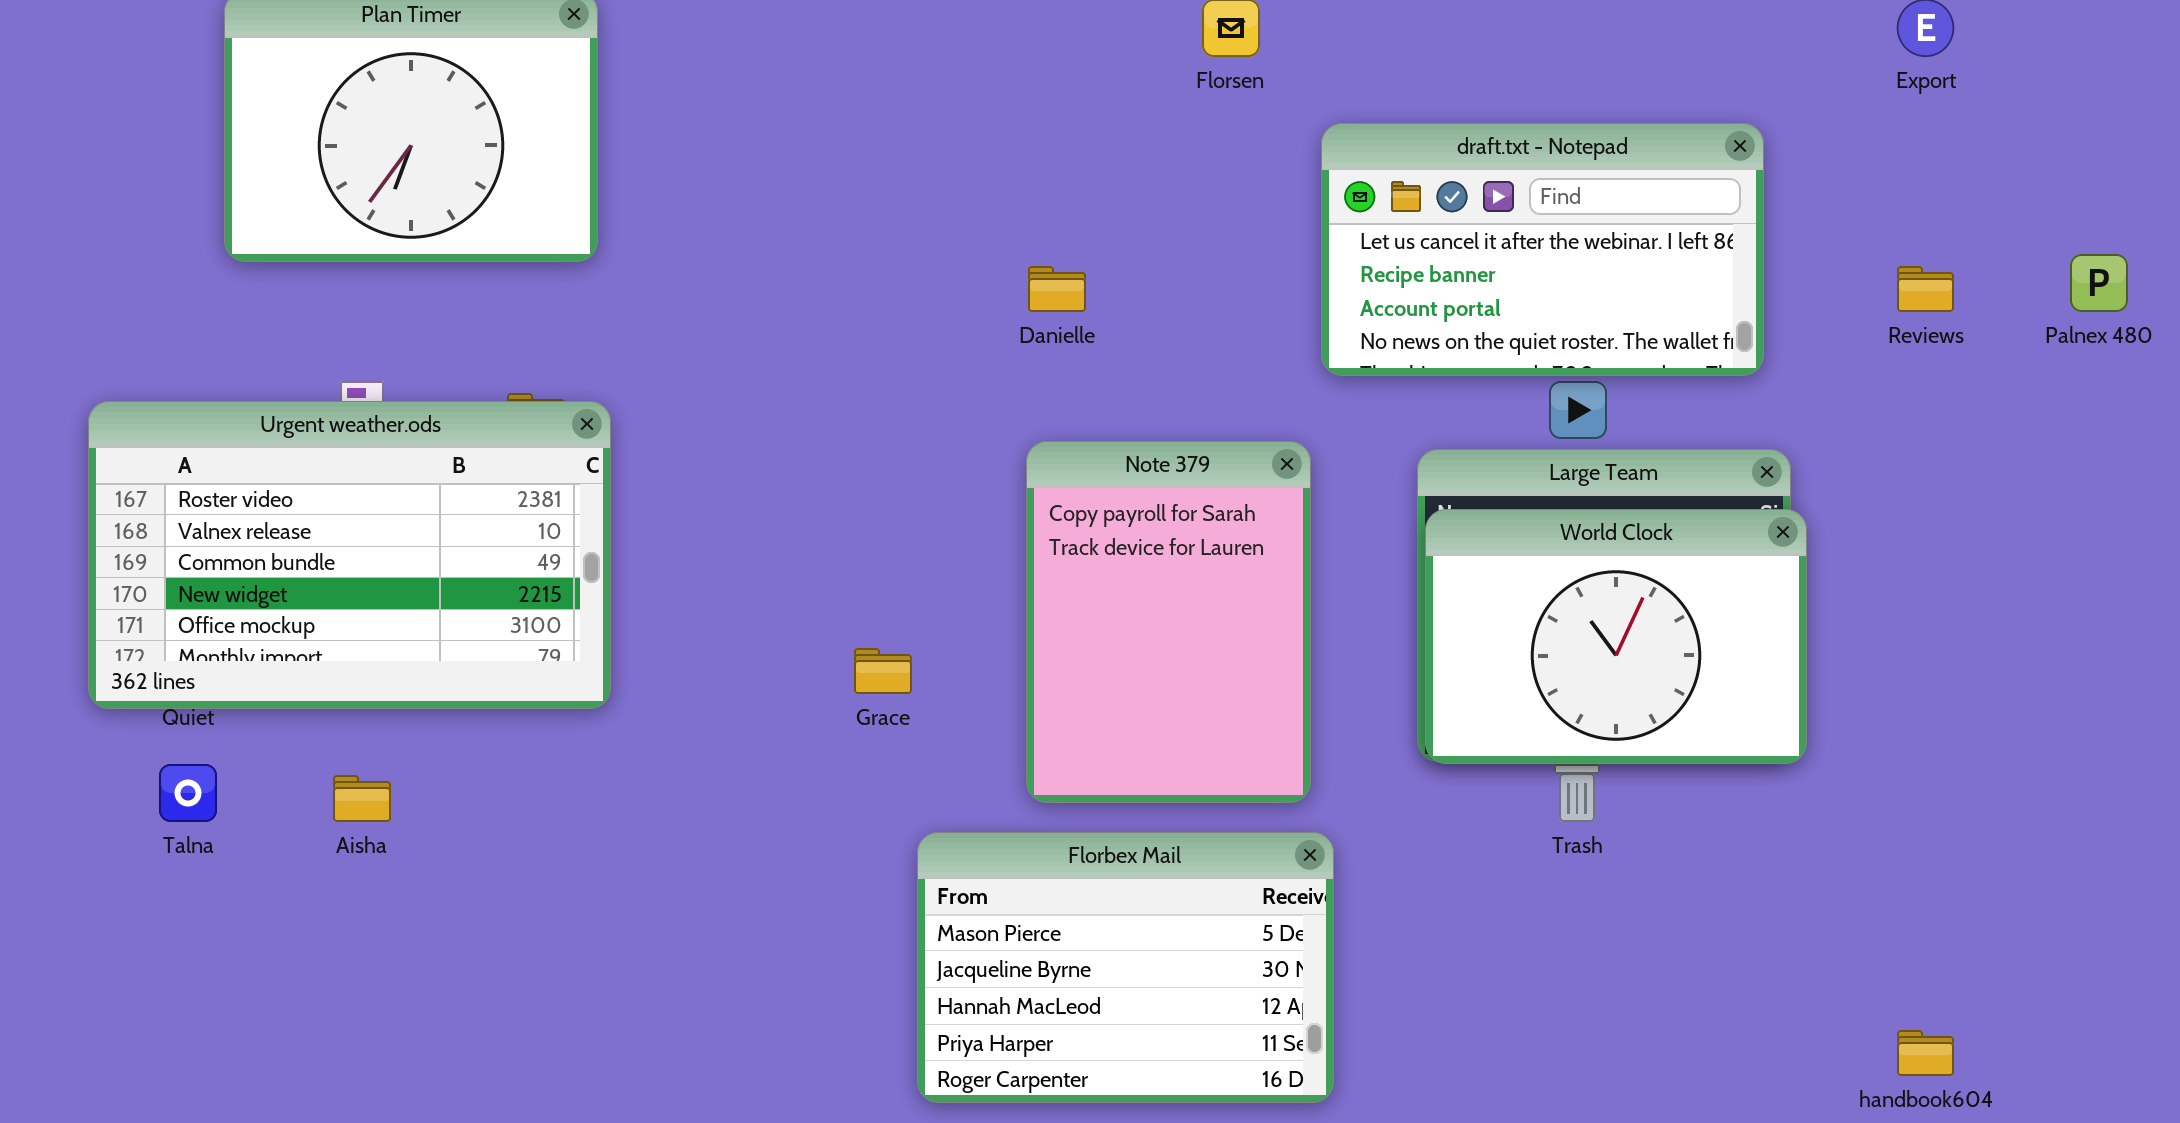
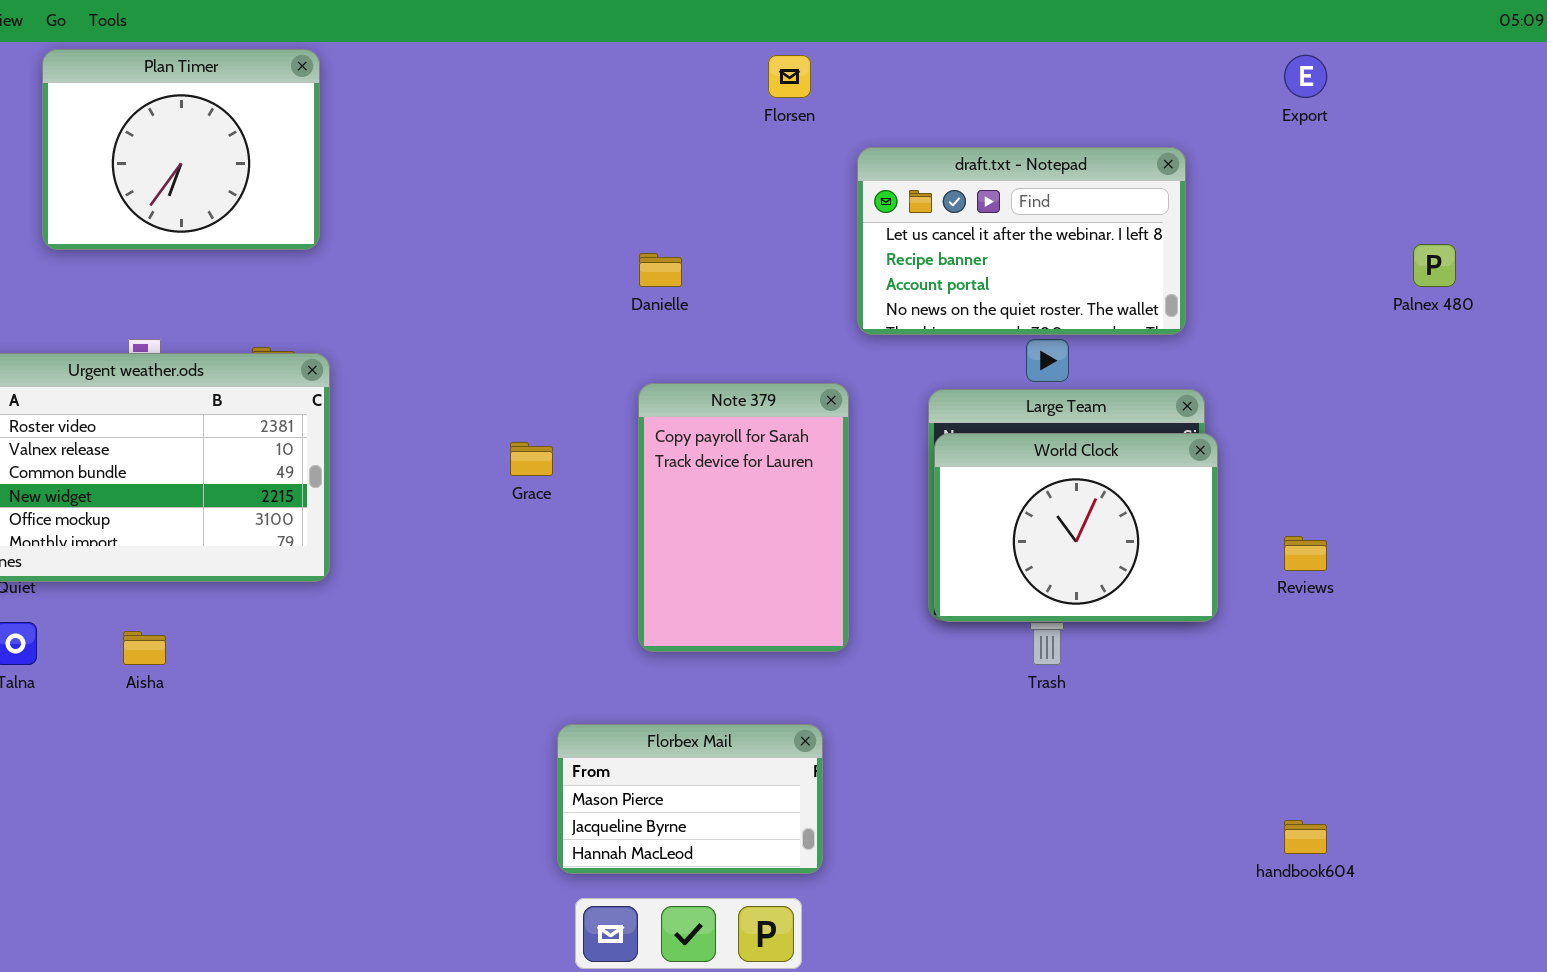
Reviews: [1897,266,1954,312] -> [1284,536,1327,571], moved
Grace: [854,648,912,694] -> [510,442,553,476], moved
Florbex Mail: [917,832,1334,1103] -> [557,724,823,874], resized

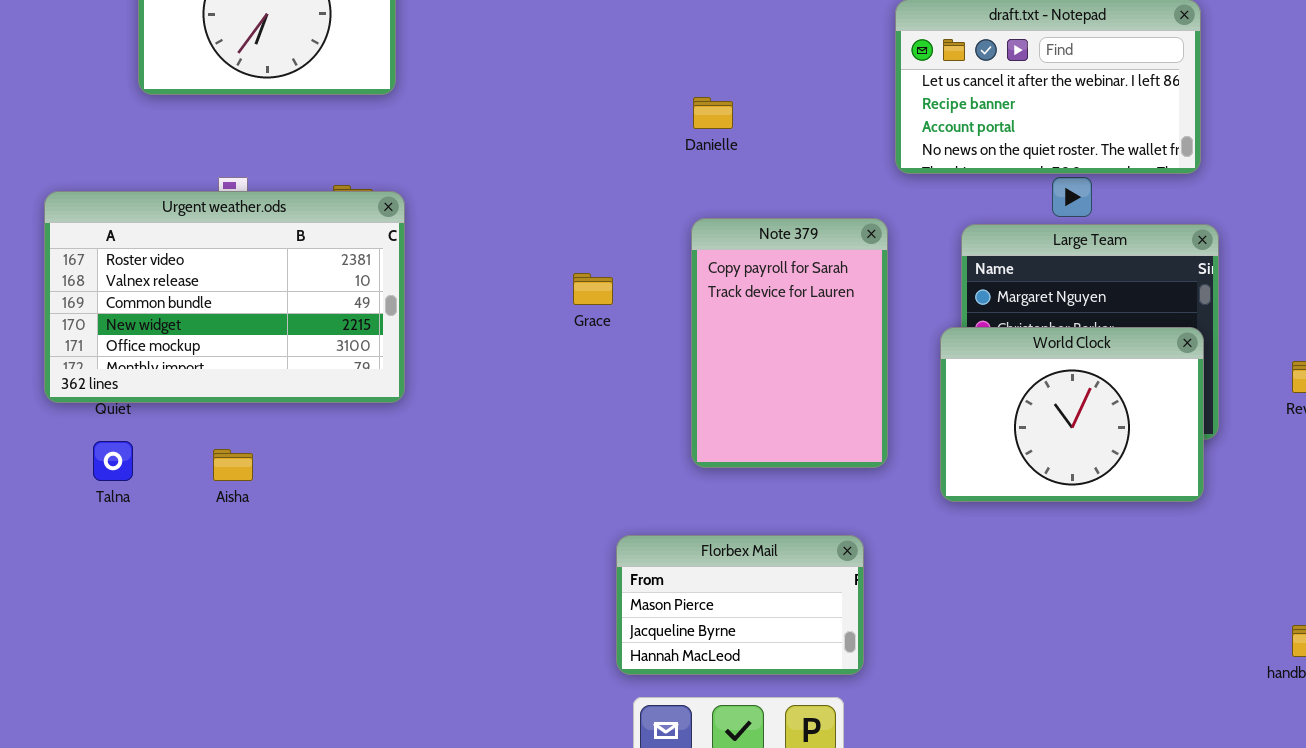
World Clock: [934,433,1218,622] -> [940,327,1204,502], moved

